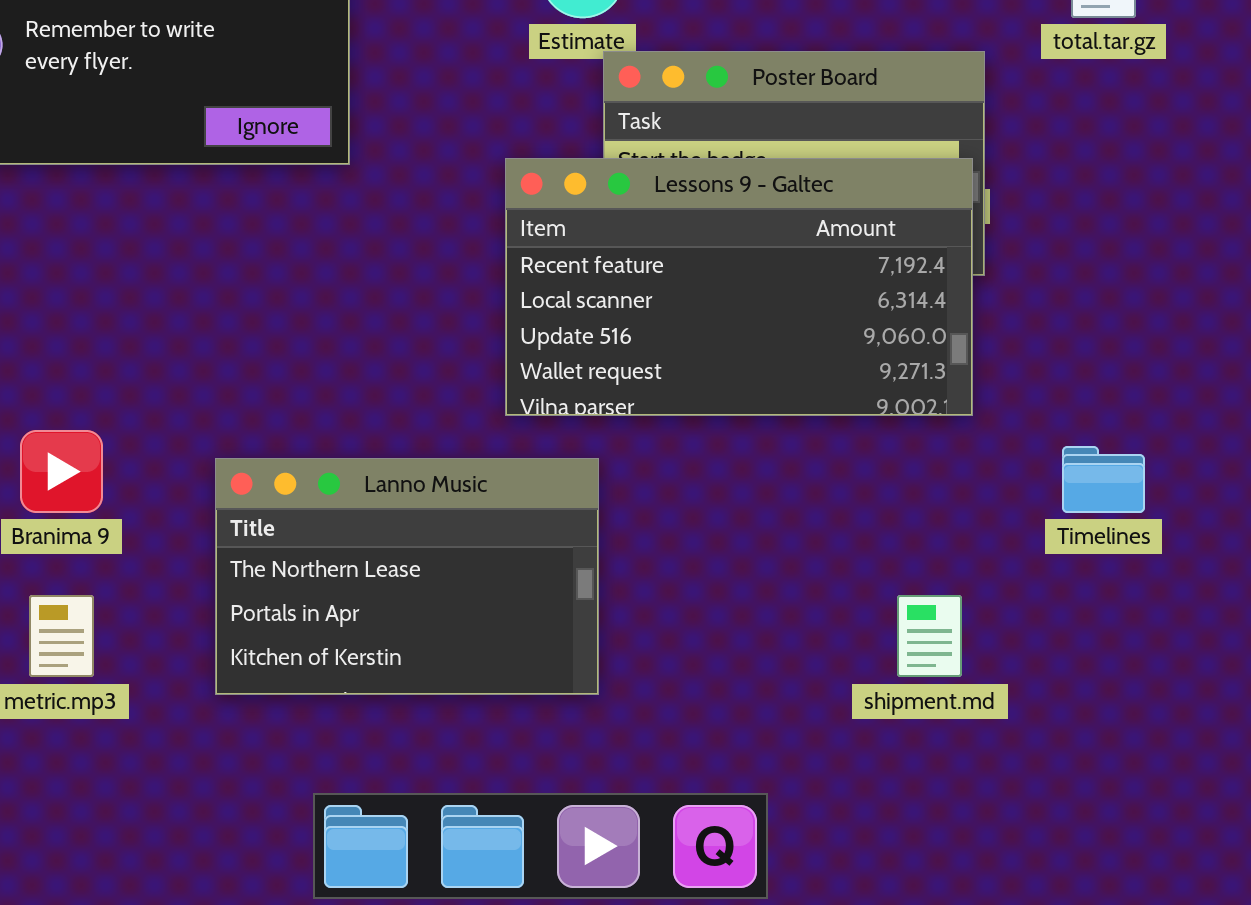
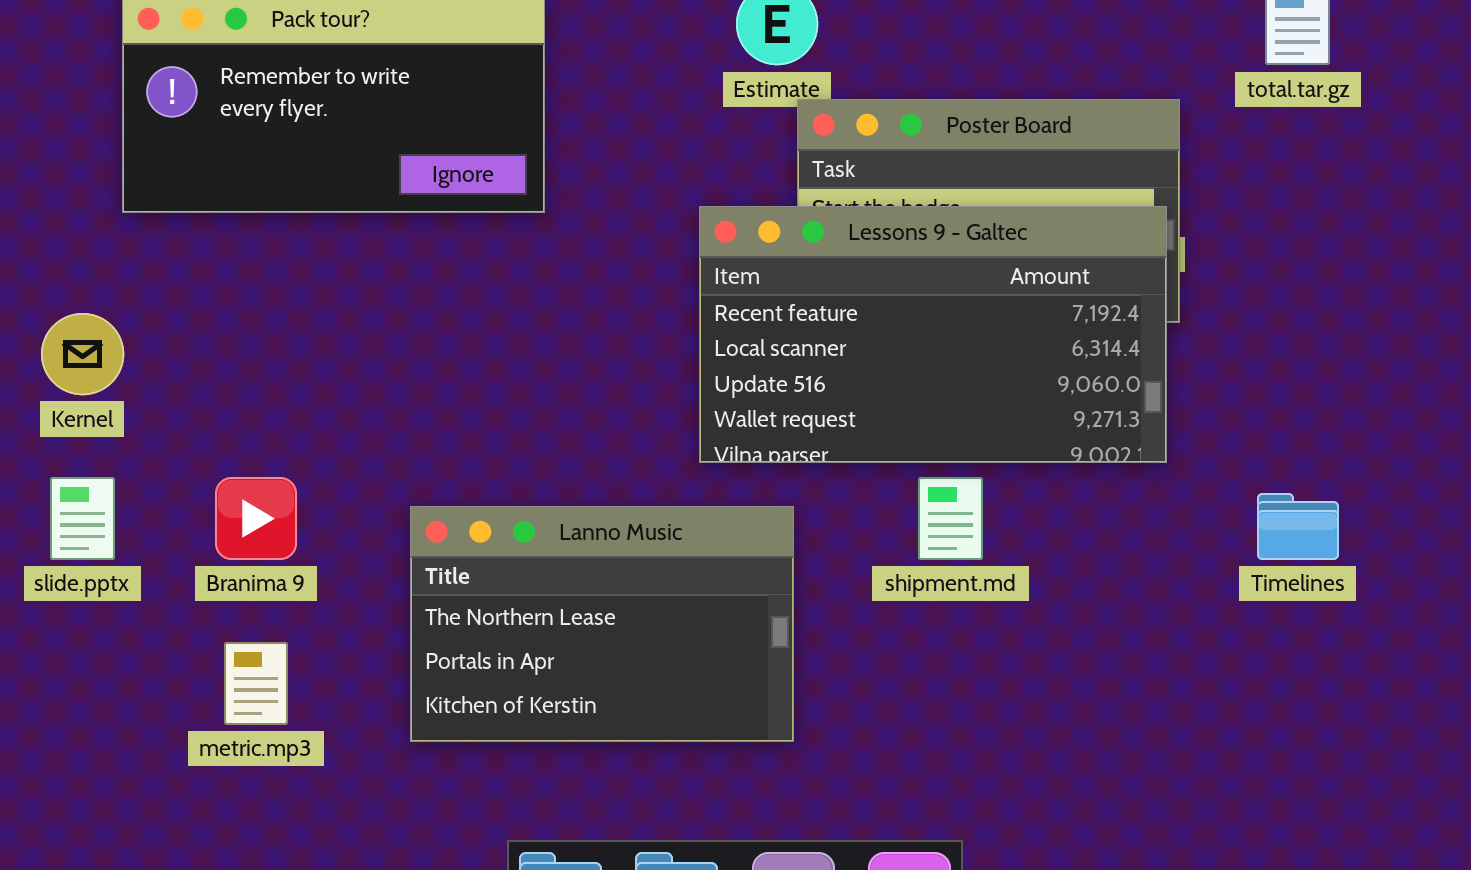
shipment.md: [897,595,962,677] -> [918,477,983,560], moved

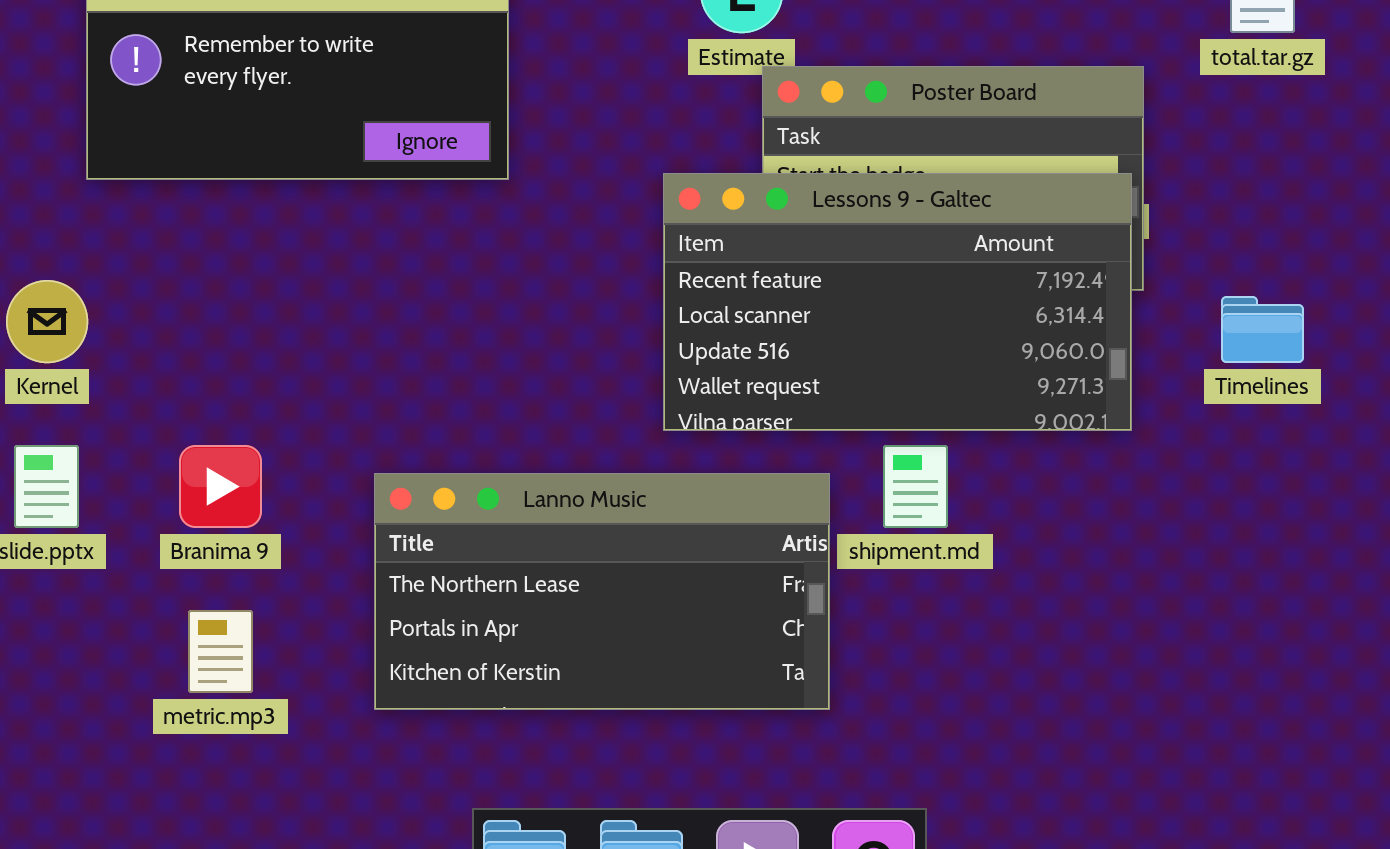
Timelines: [1257,493,1339,560] -> [1221,296,1304,363], moved
Lanno Music: [410,506,794,742] -> [374,473,830,710], resized

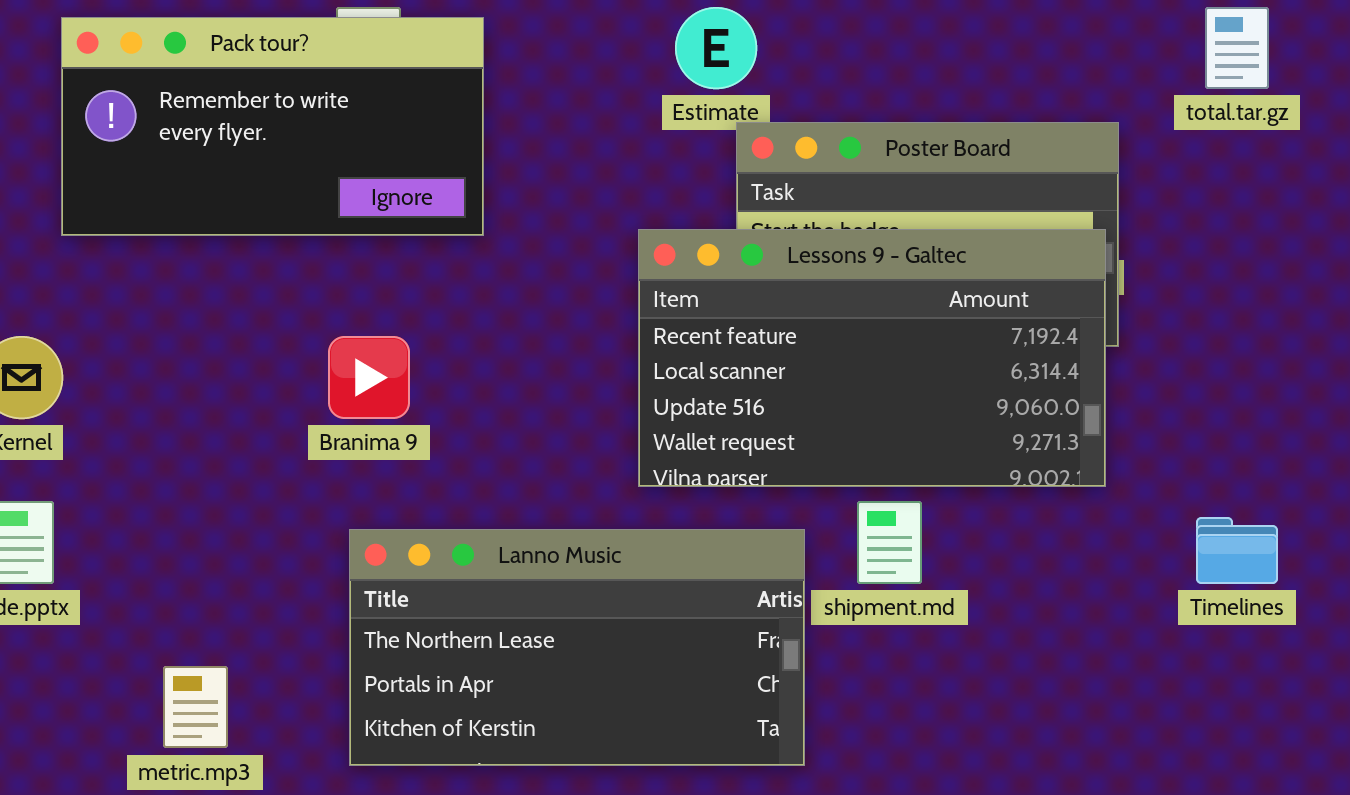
Timelines: [1221,296,1304,363] -> [1196,517,1278,584], moved
Branima 9: [179,445,262,528] -> [328,336,410,419], moved

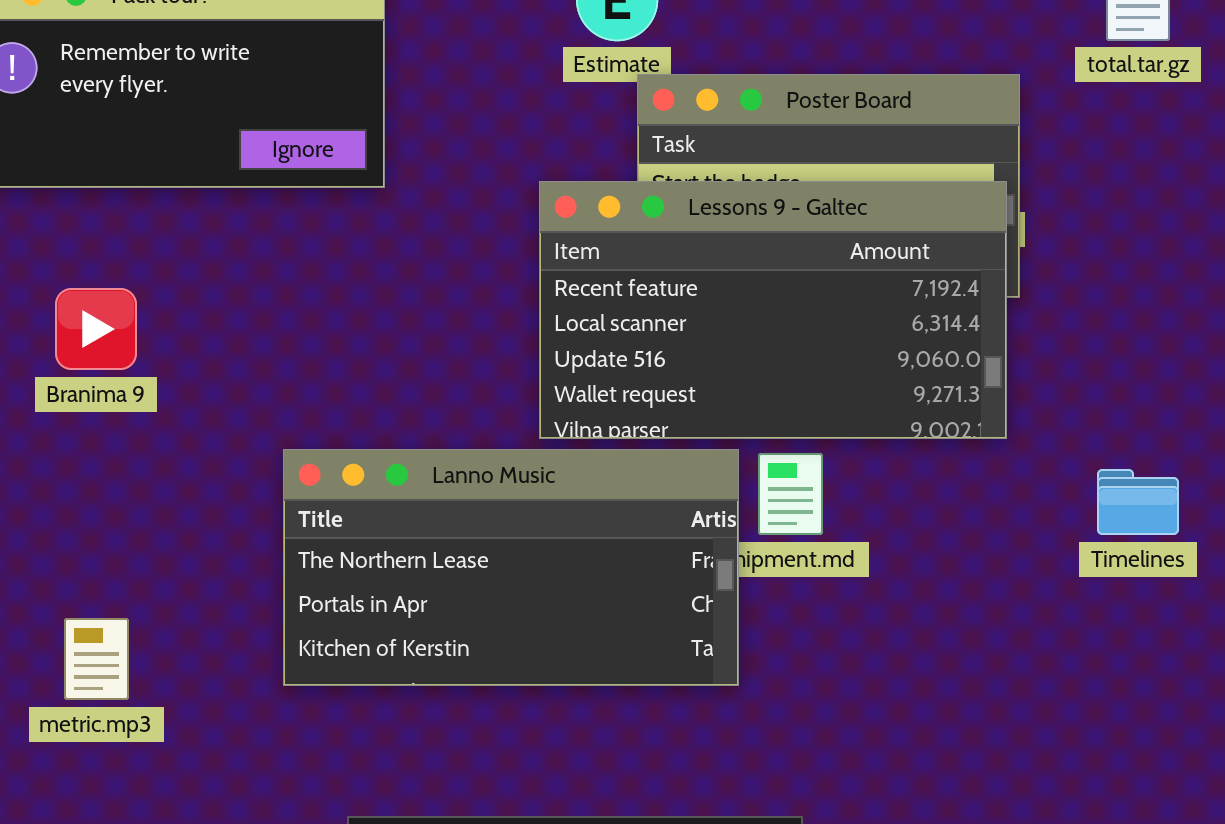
Branima 9: [328,336,410,419] -> [55,288,137,370], moved
Lanno Music: [349,529,805,766] -> [283,449,739,686], moved

